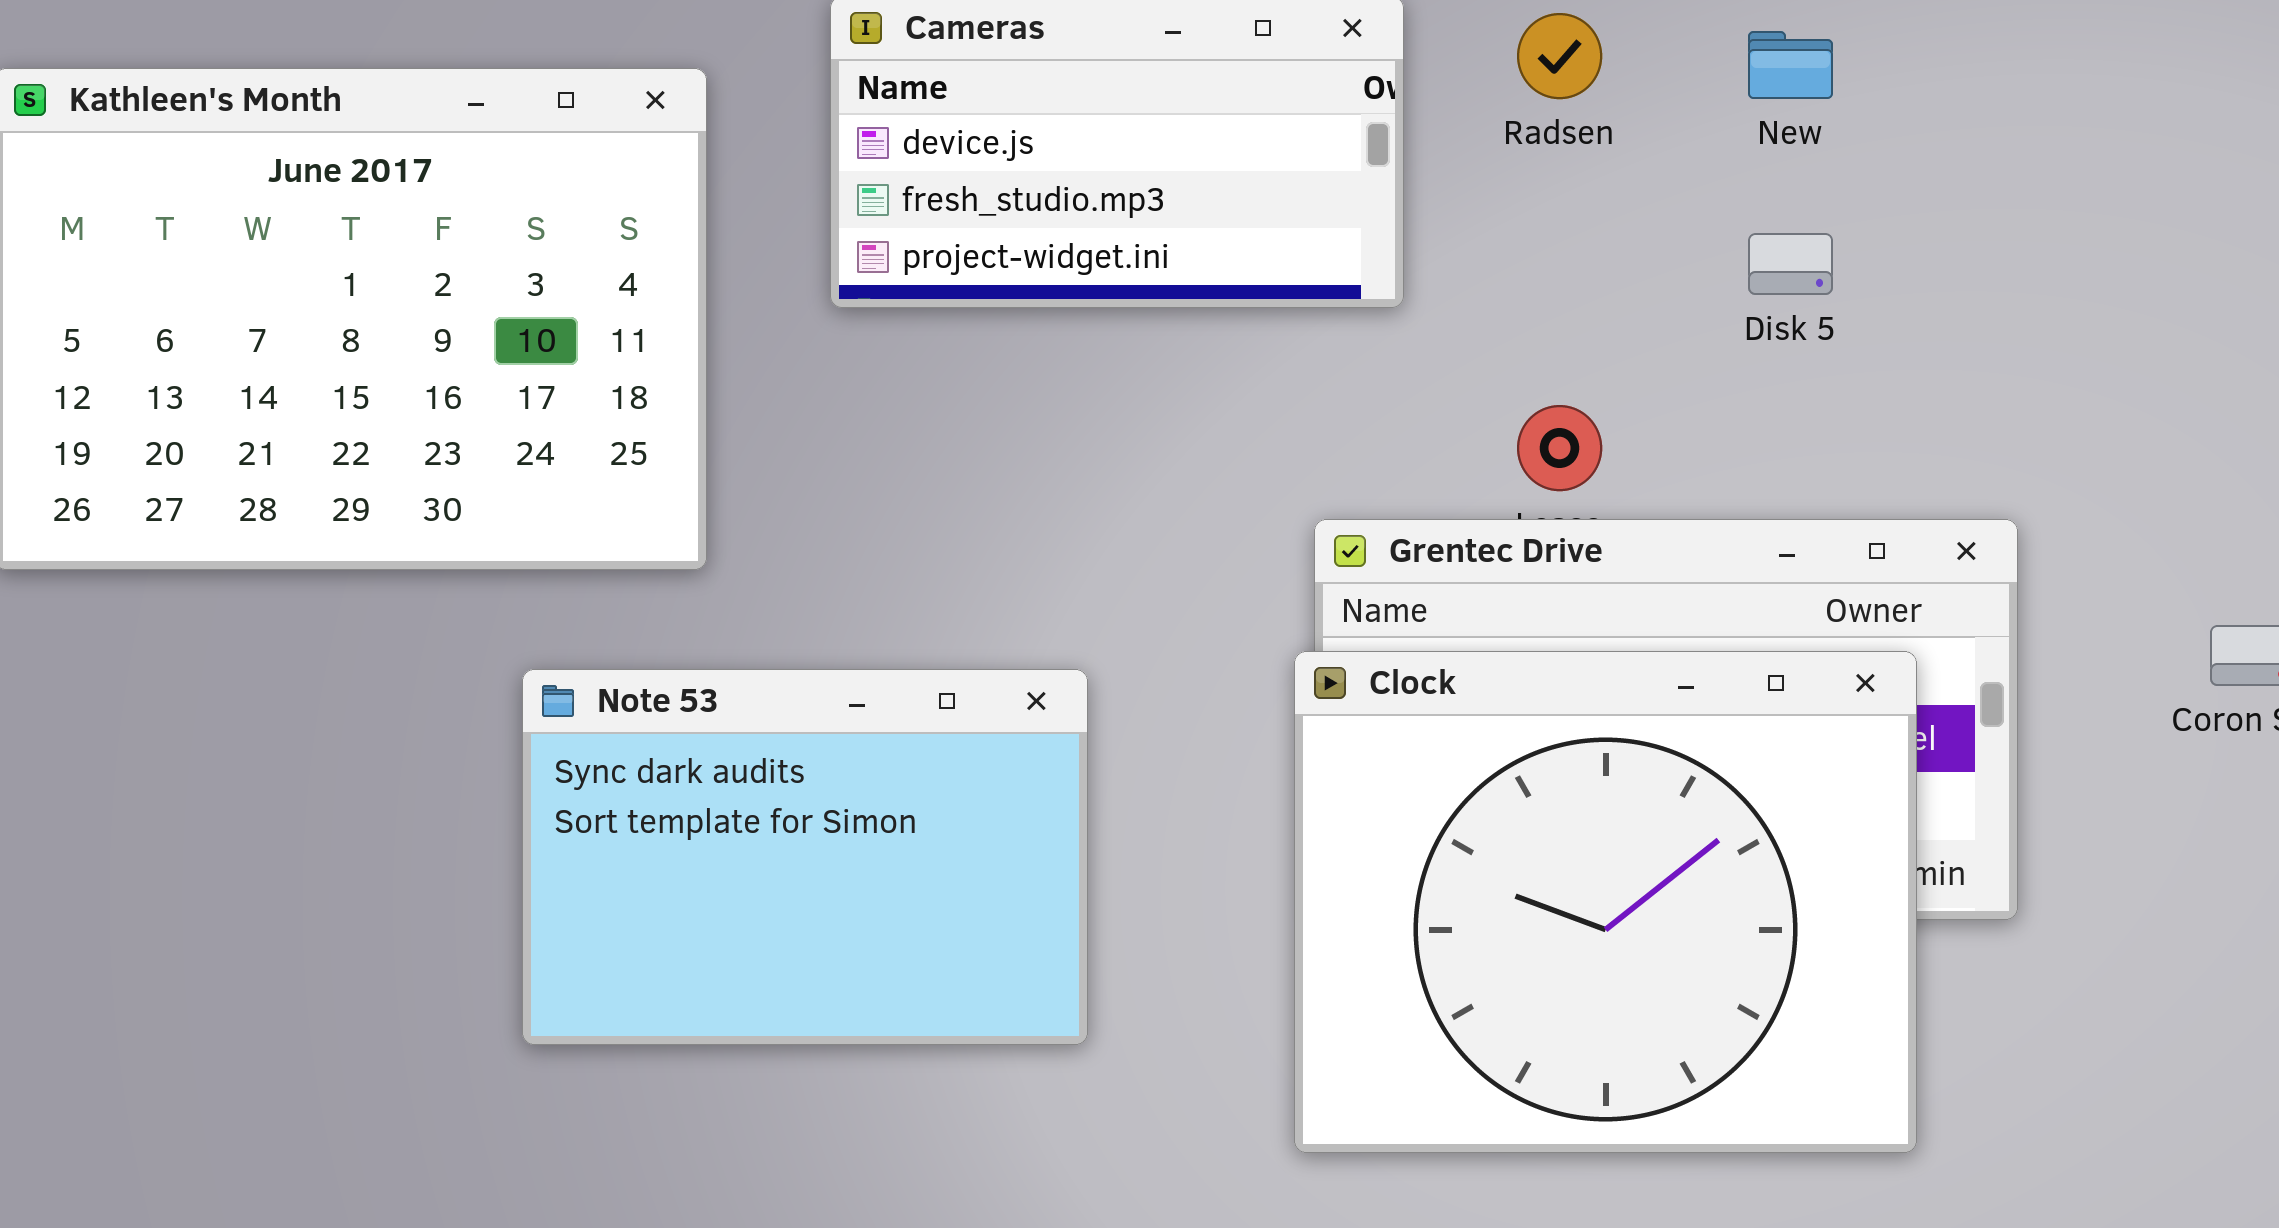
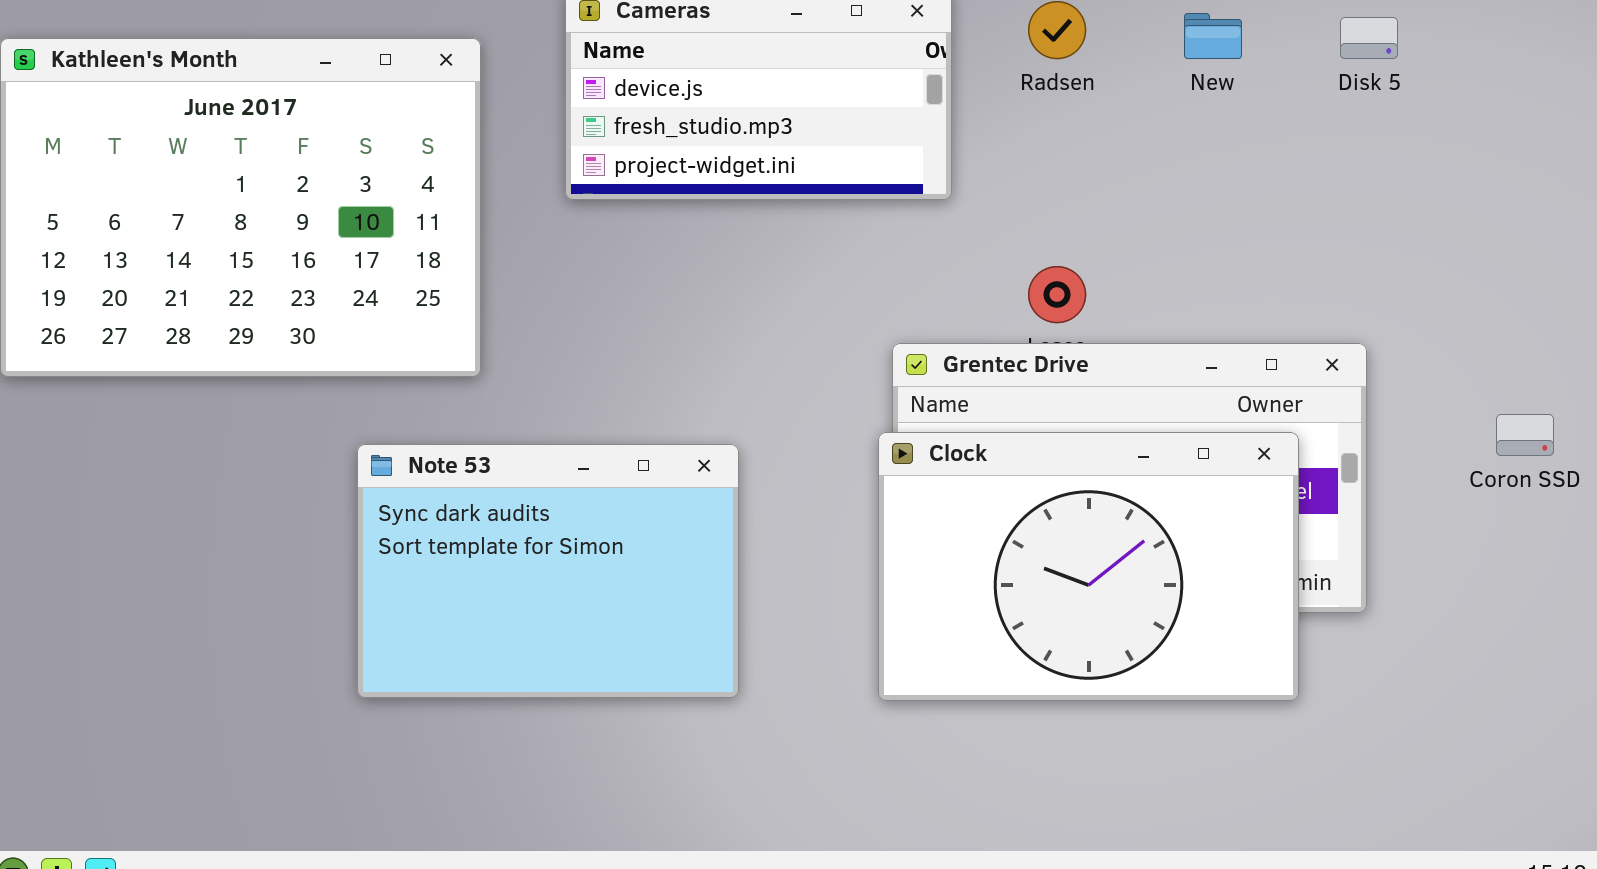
Disk 5: [1748,233,1833,295] -> [1340,17,1398,59], moved
Clock: [1294,651,1917,1153] -> [878,432,1299,701], resized

